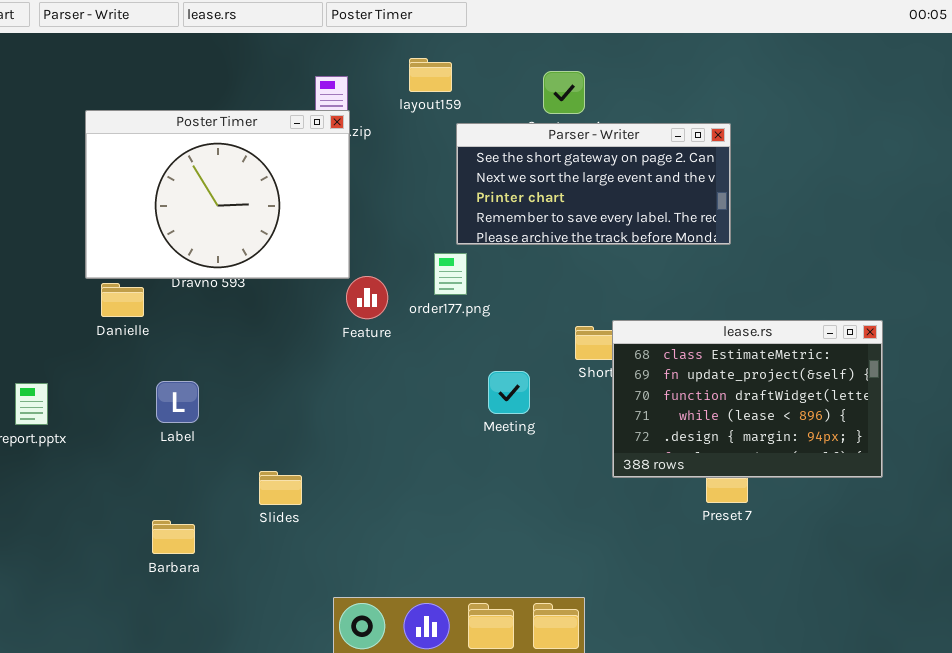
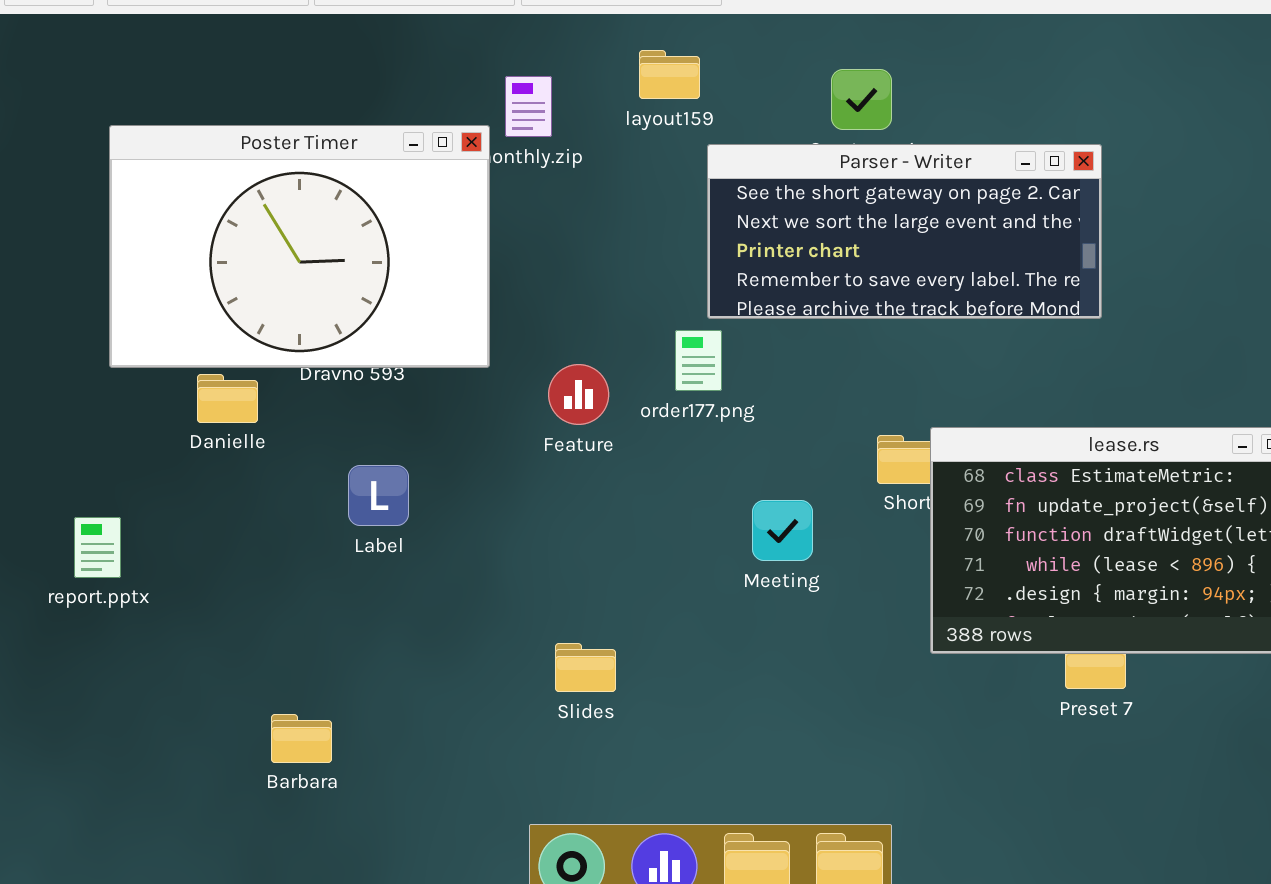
Poster Timer: [85,110,350,279] -> [109,125,490,368], moved
Label: [156,381,199,423] -> [348,465,409,526], moved
Slides: [259,471,302,505] -> [555,643,616,692], moved

